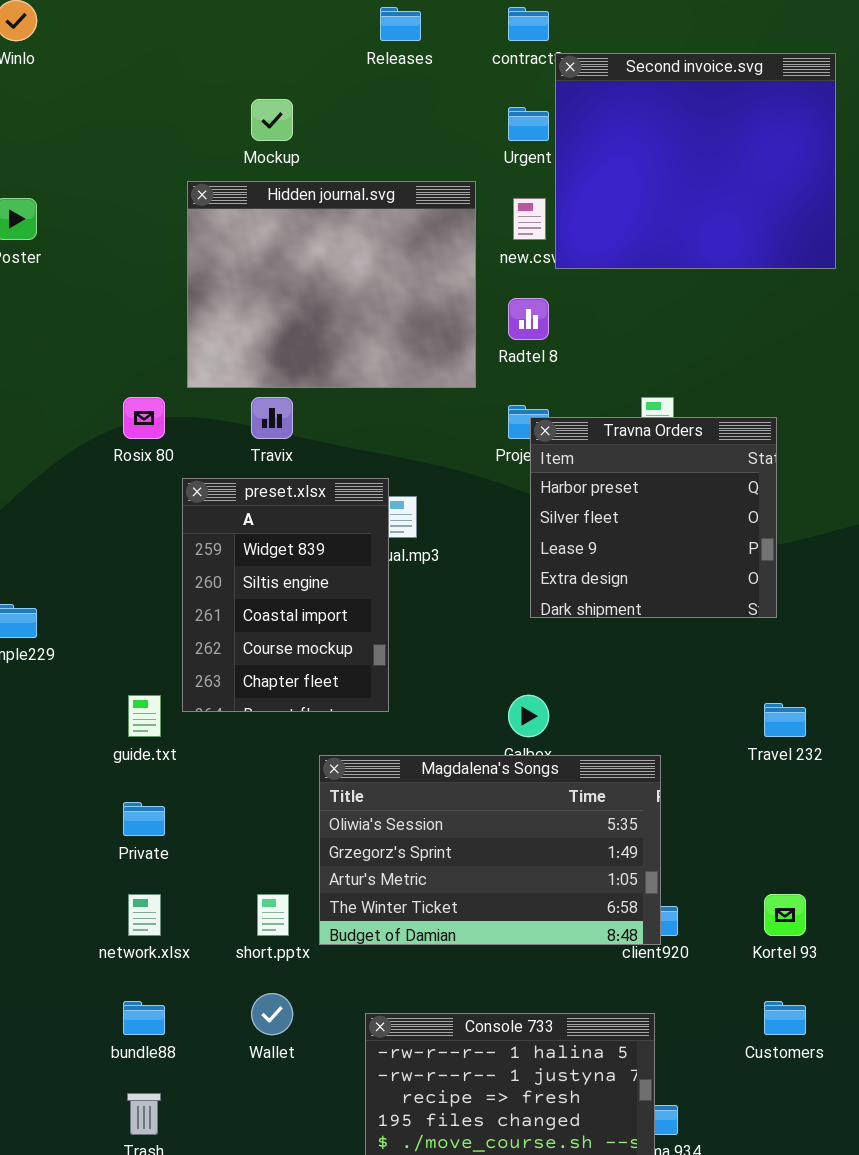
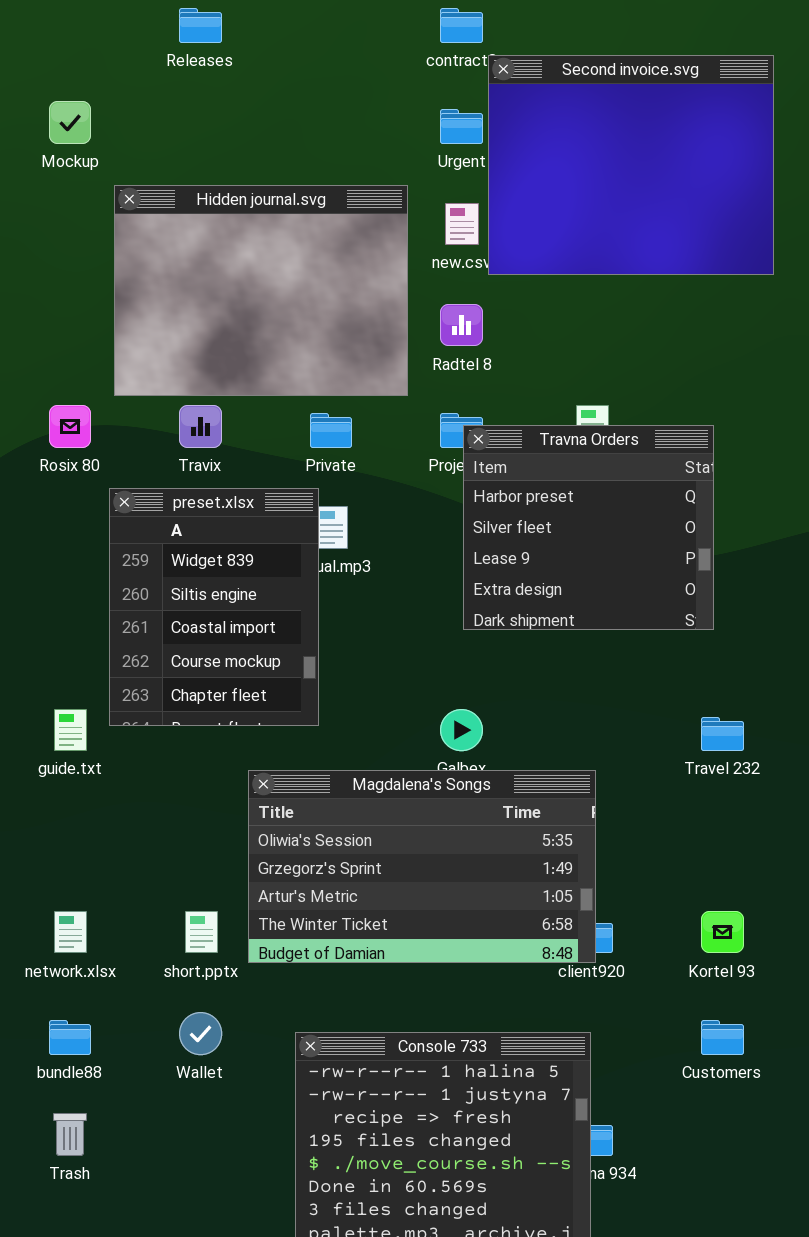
Releases: [380,7,421,41] -> [179,8,222,43], moved
Mockup: [251,99,293,141] -> [49,101,91,144], moved
Private: [123,802,165,836] -> [310,413,352,448], moved

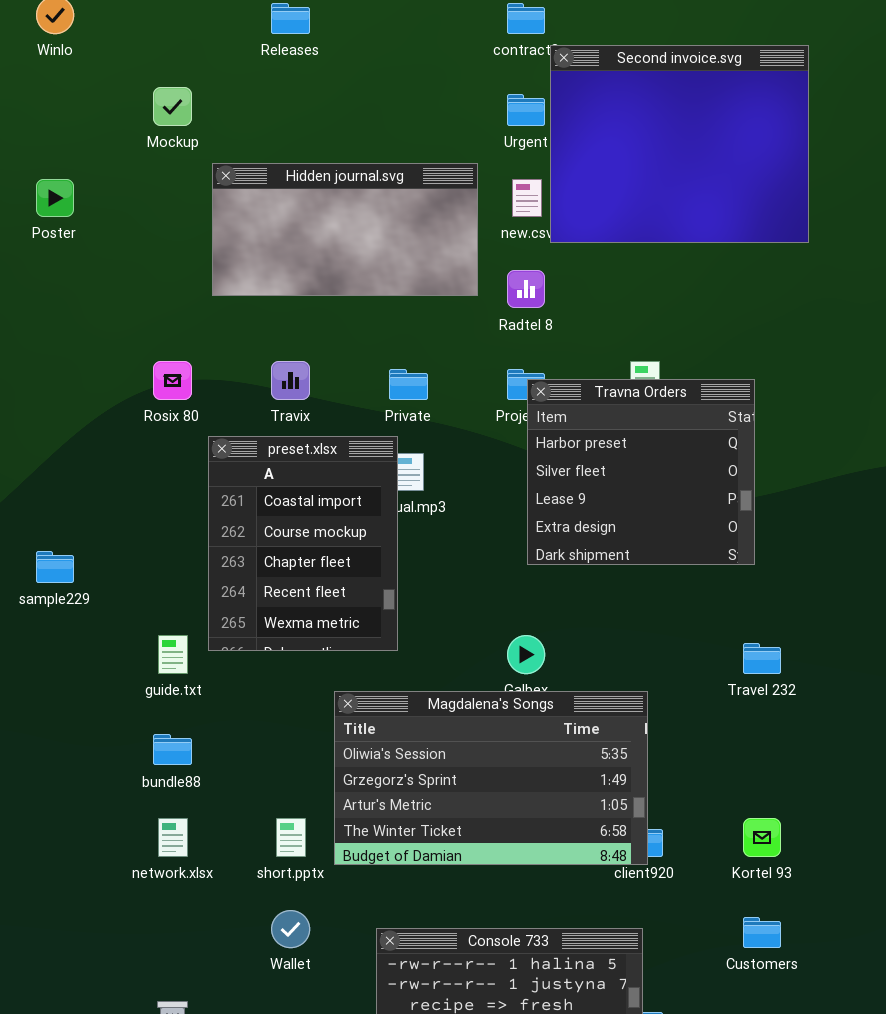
Hidden journal.svg: [114,185,408,396] -> [212,163,478,296], resized
preset.xlsx: [109,488,319,726] -> [208,436,398,651], scrolled down 2 rows
bundle88: [49,1020,91,1055] -> [153,734,192,765], moved

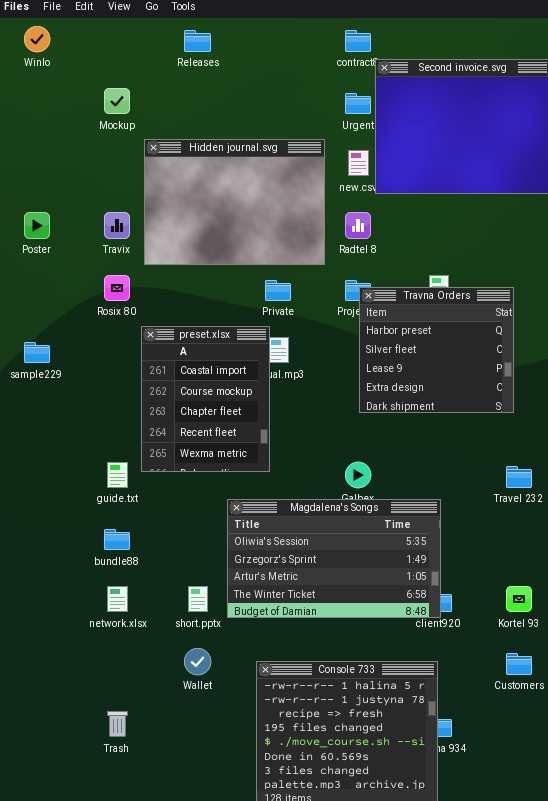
Hidden journal.svg: [212,163,478,296] -> [144,139,325,265], resized
Poster: [36,179,74,217] -> [24,212,50,239], moved
Travix: [271,361,310,400] -> [104,212,130,239], moved
sample229: [36,551,74,583] -> [24,342,50,363], moved

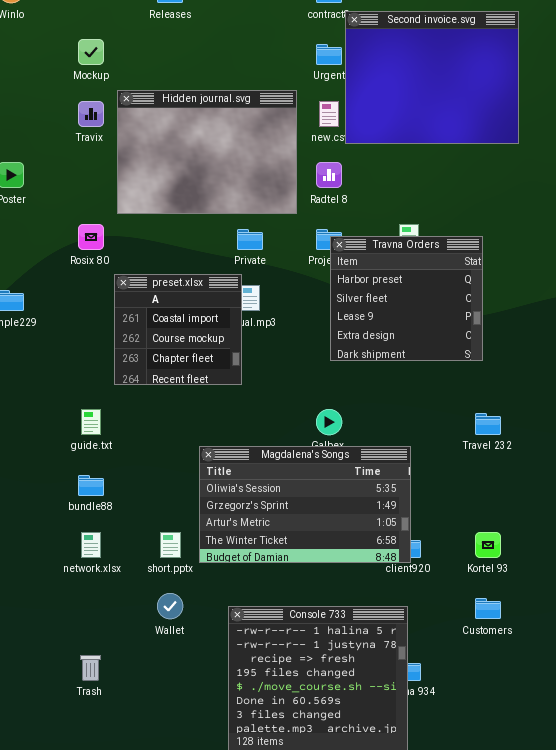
Travix: [104,212,130,239] -> [78,101,104,127], moved
preset.xlsx: [141,326,270,472] -> [114,274,242,385], resized

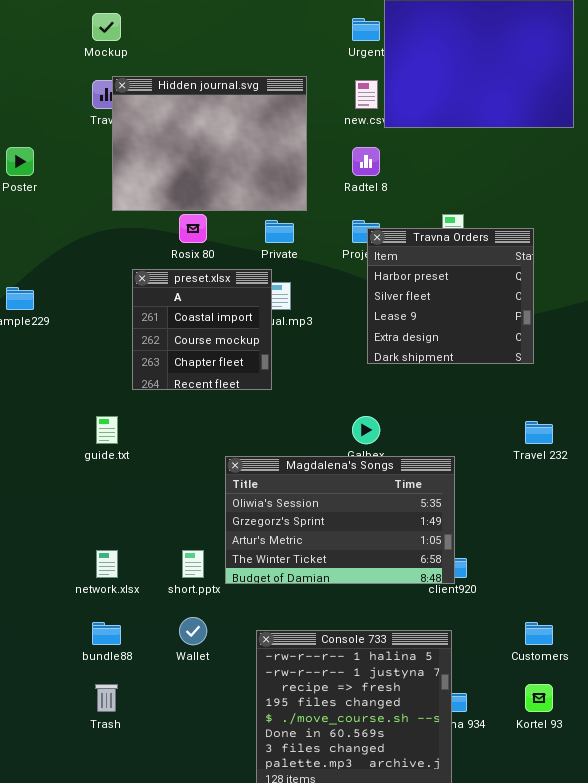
Hidden journal.svg: [117,90,297,214] -> [112,76,307,211], moved
Rosix 80: [78,224,104,250] -> [179,214,207,243], moved
bundle88: [78,475,104,496] -> [92,622,121,645], moved
Kortel 93: [475,532,501,558] -> [525,684,553,712], moved

